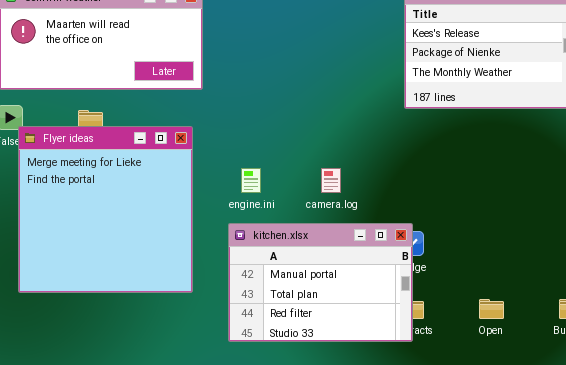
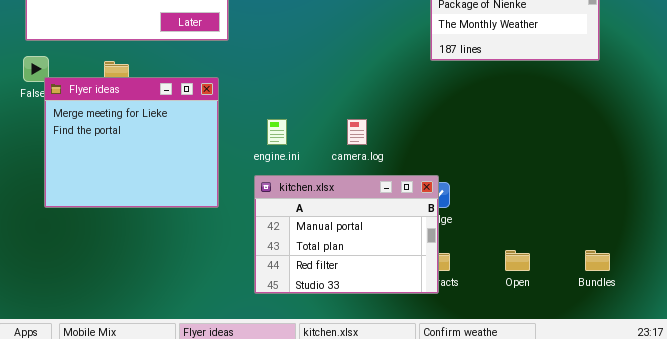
Flyer ideas: [18,126,193,293] -> [44,77,219,208], resized

